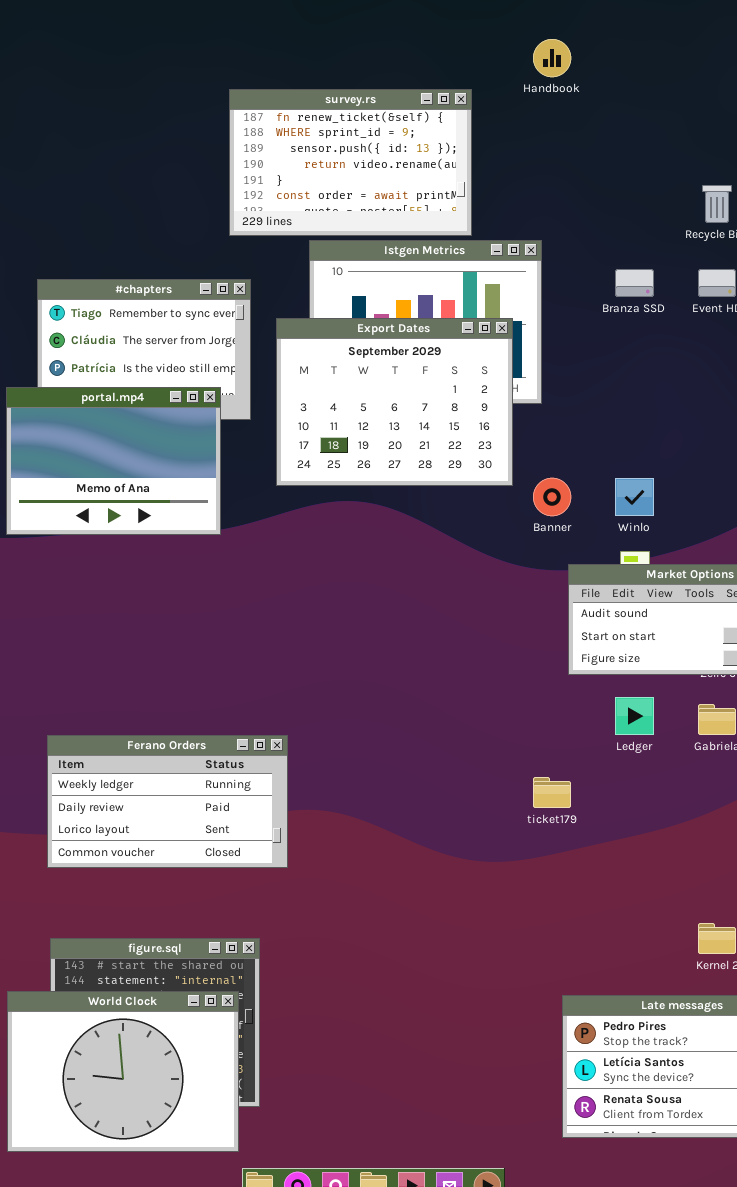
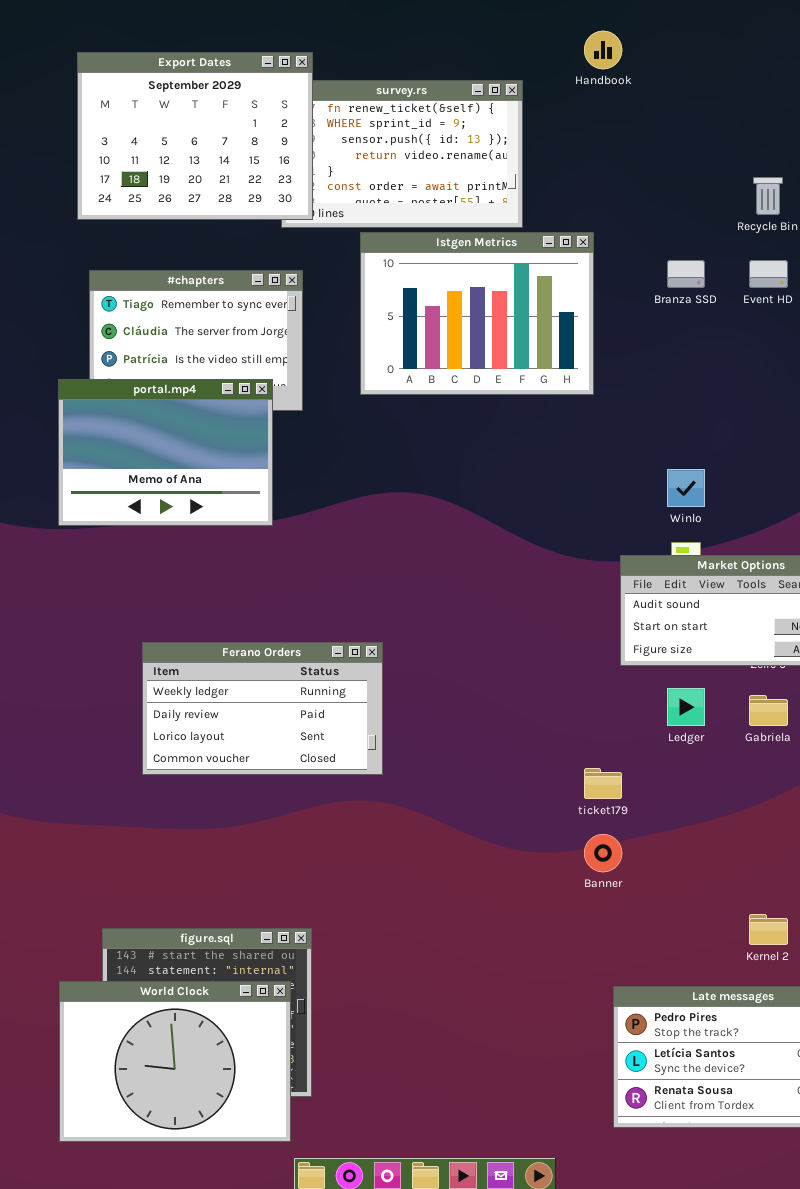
Export Dates: [276,318,513,486] -> [77,52,313,220], moved
Banner: [533,478,571,516] -> [584,834,622,872], moved
Ferano Orders: [47,735,288,868] -> [142,642,383,775], moved

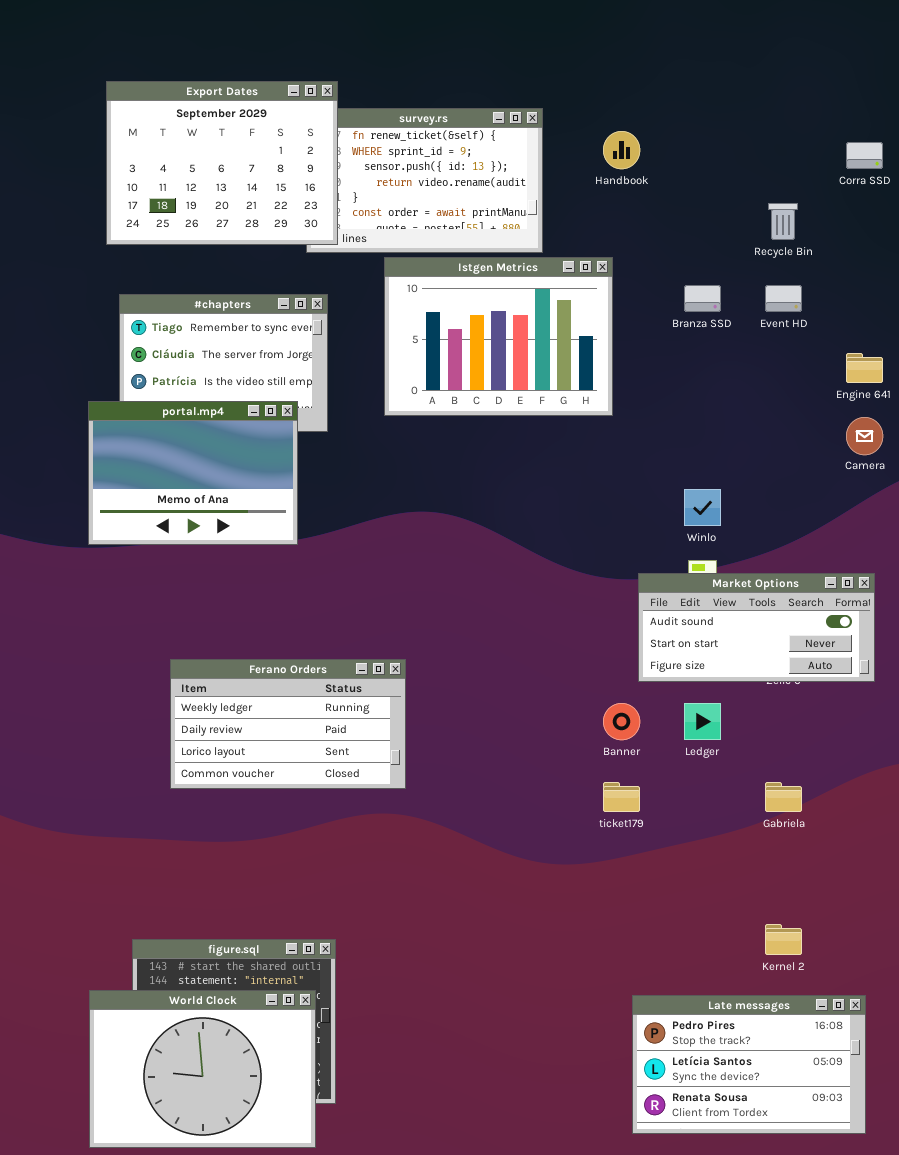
Handbook: [584,31,622,69] -> [603,131,640,169], moved
Gabriela: [749,695,788,726] -> [765,782,802,812], moved
Banner: [584,834,622,872] -> [603,703,640,740], moved

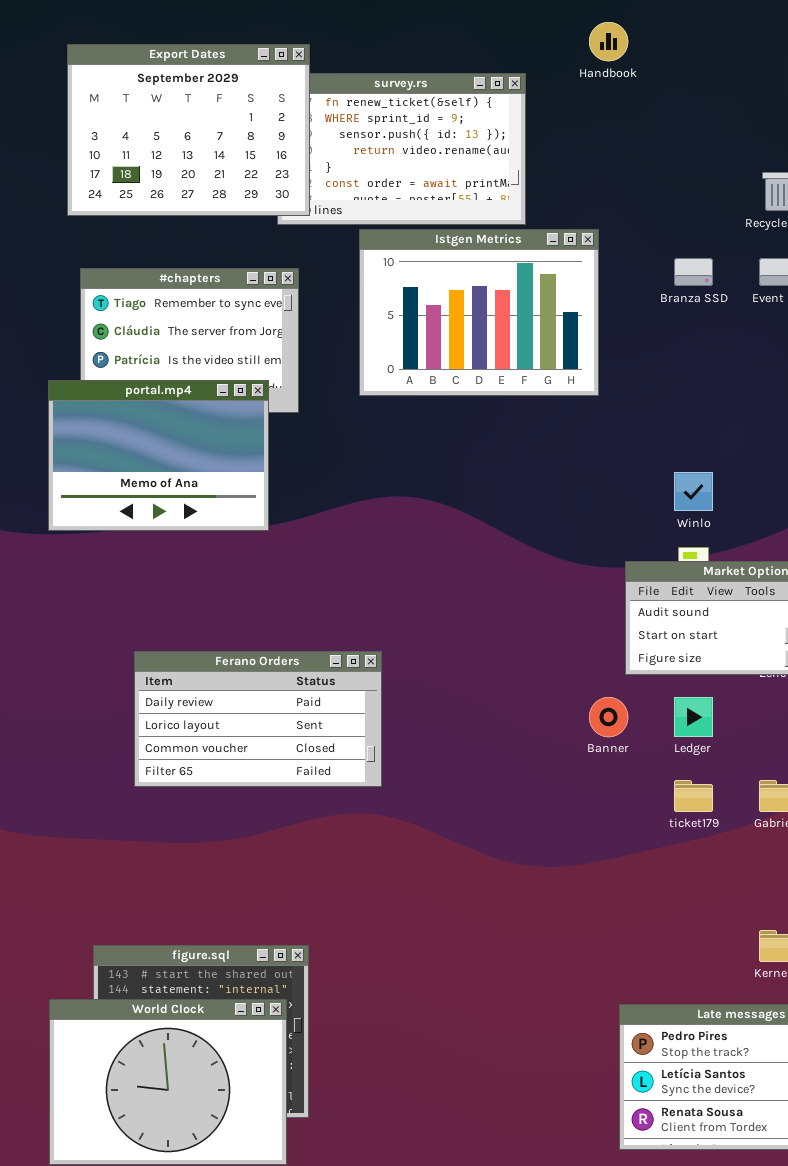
Handbook: [603,131,640,169] -> [589,22,628,61], moved
Ferano Orders: [170,659,406,789] -> [134,651,382,787], scrolled down 1 row
ticket179: [603,782,640,812] -> [674,780,713,812], moved

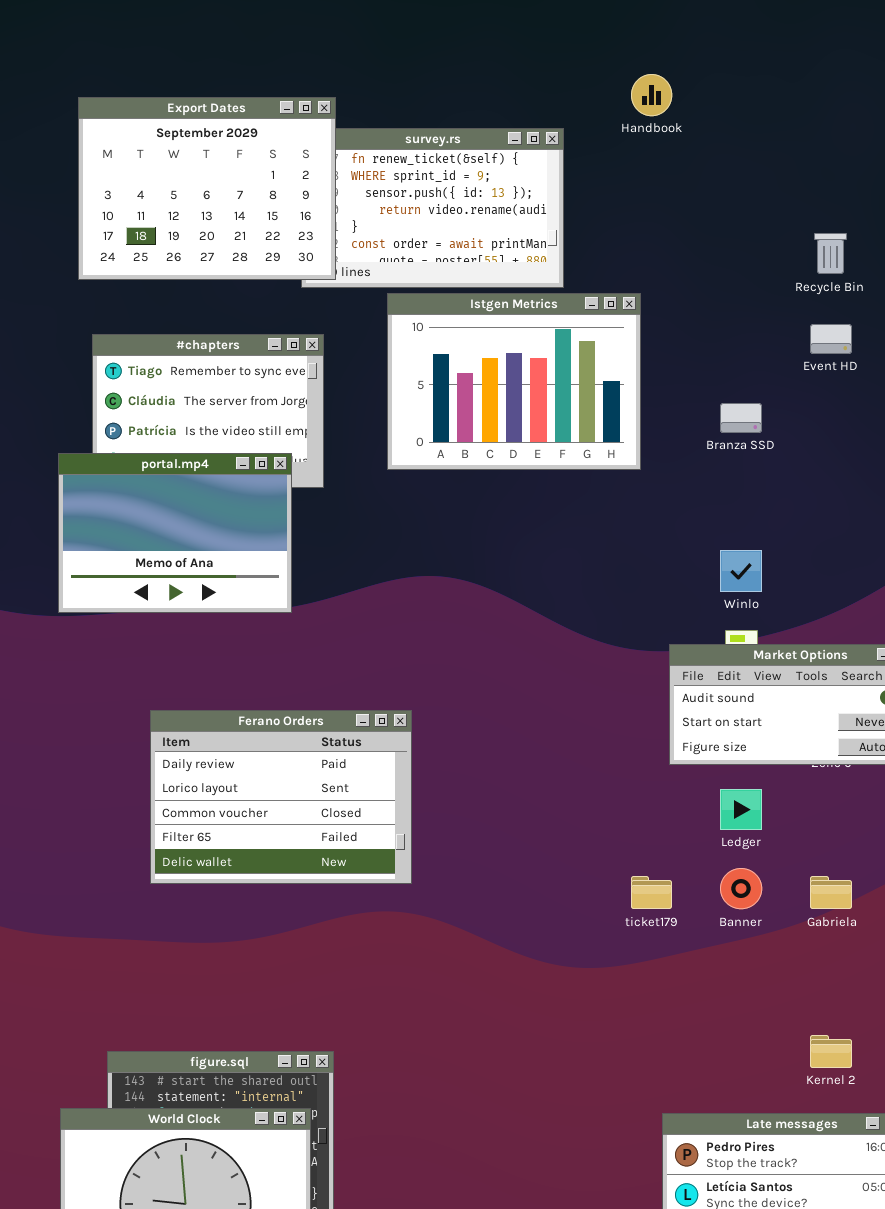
Branza SSD: [674,258,713,286] -> [720,403,762,433], moved
Ferano Orders: [134,651,382,787] -> [150,710,412,884], resized
Banner: [589,697,628,737] -> [720,868,762,909], moved
ticket179: [674,780,713,812] -> [631,876,672,909], moved

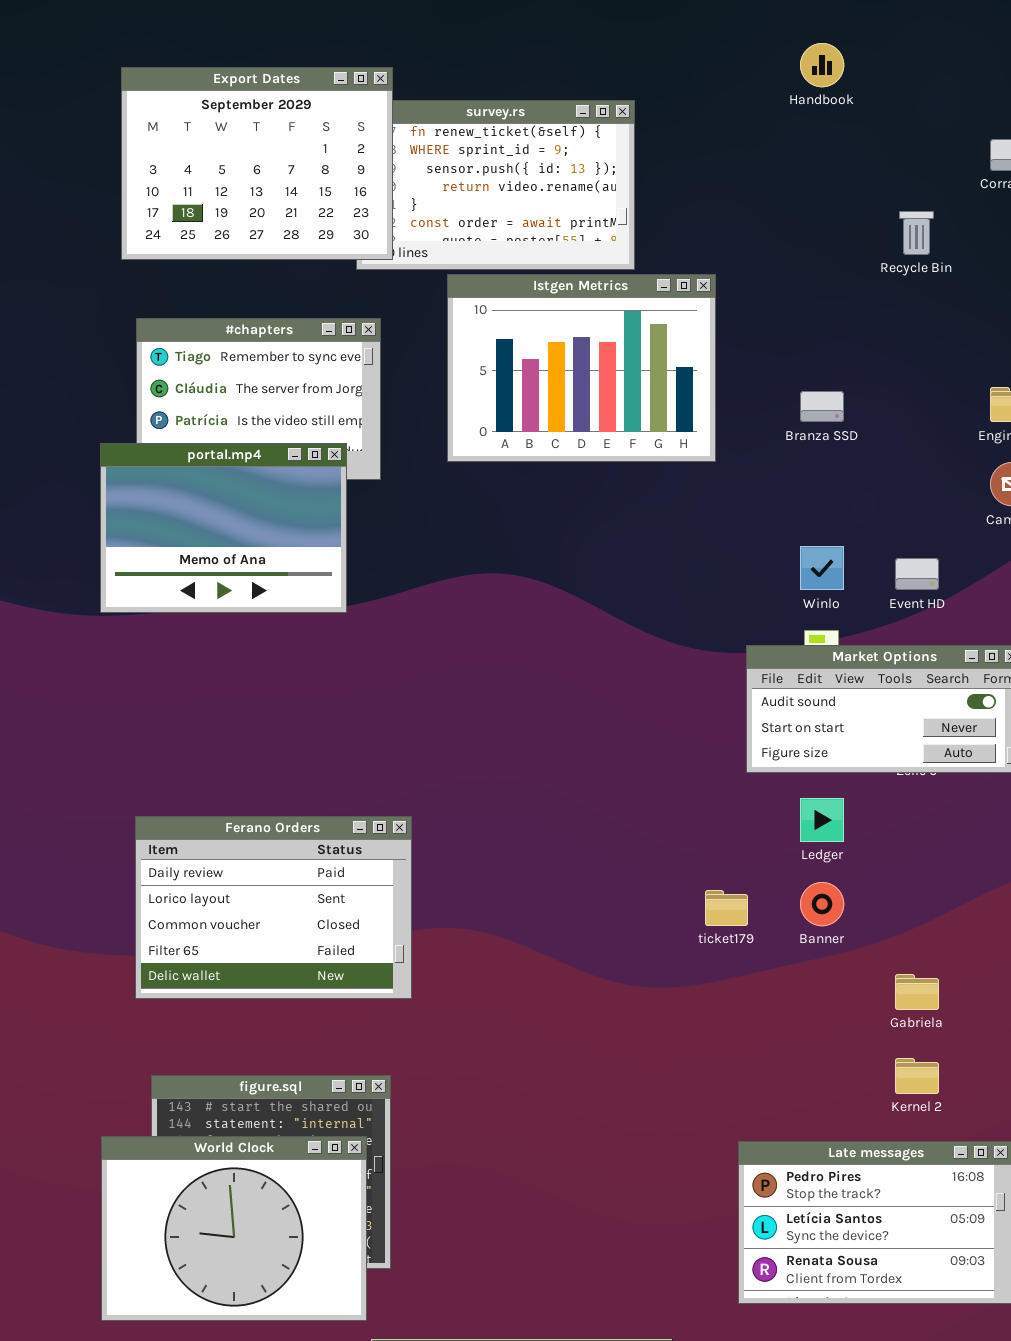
Handbook: [631,74,672,116] -> [800,43,844,87], moved
Event HD: [810,324,852,354] -> [895,558,939,590], moved
Ferano Orders: [150,710,412,884] -> [135,816,412,999], moved
Gabriela: [810,876,852,909] -> [895,974,939,1010], moved

